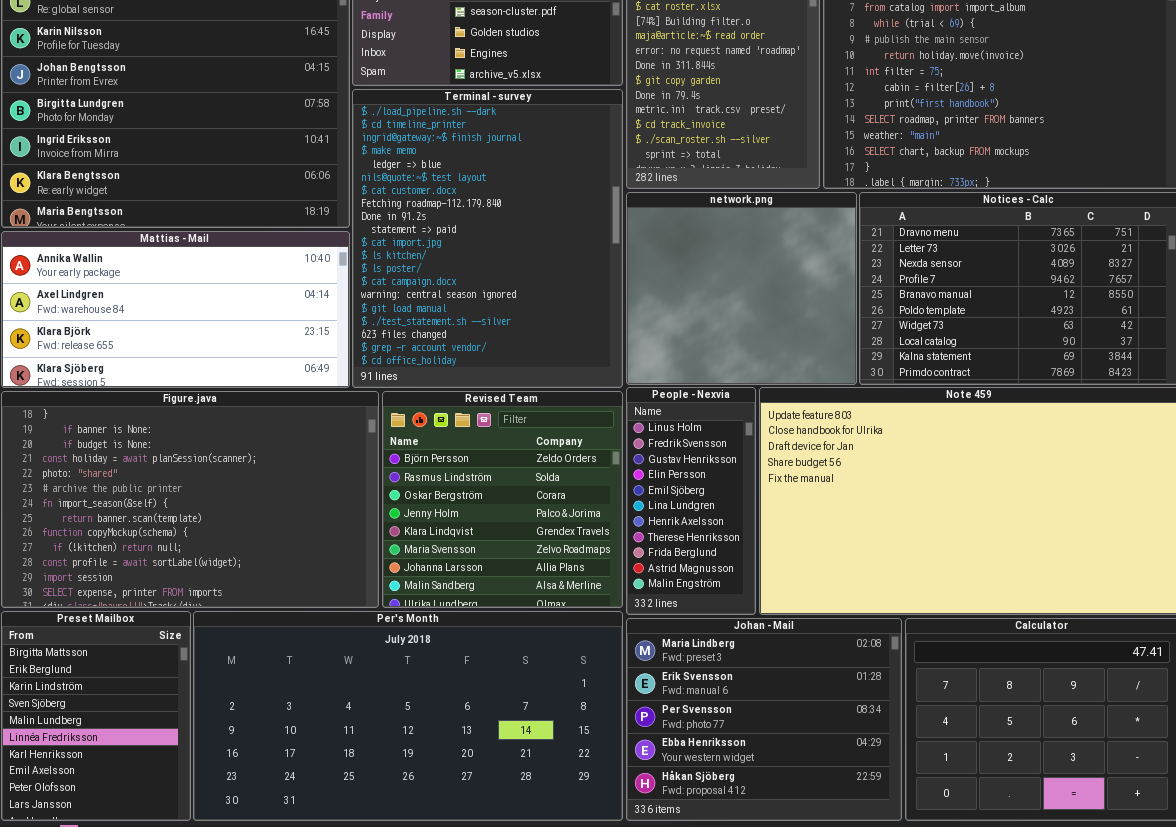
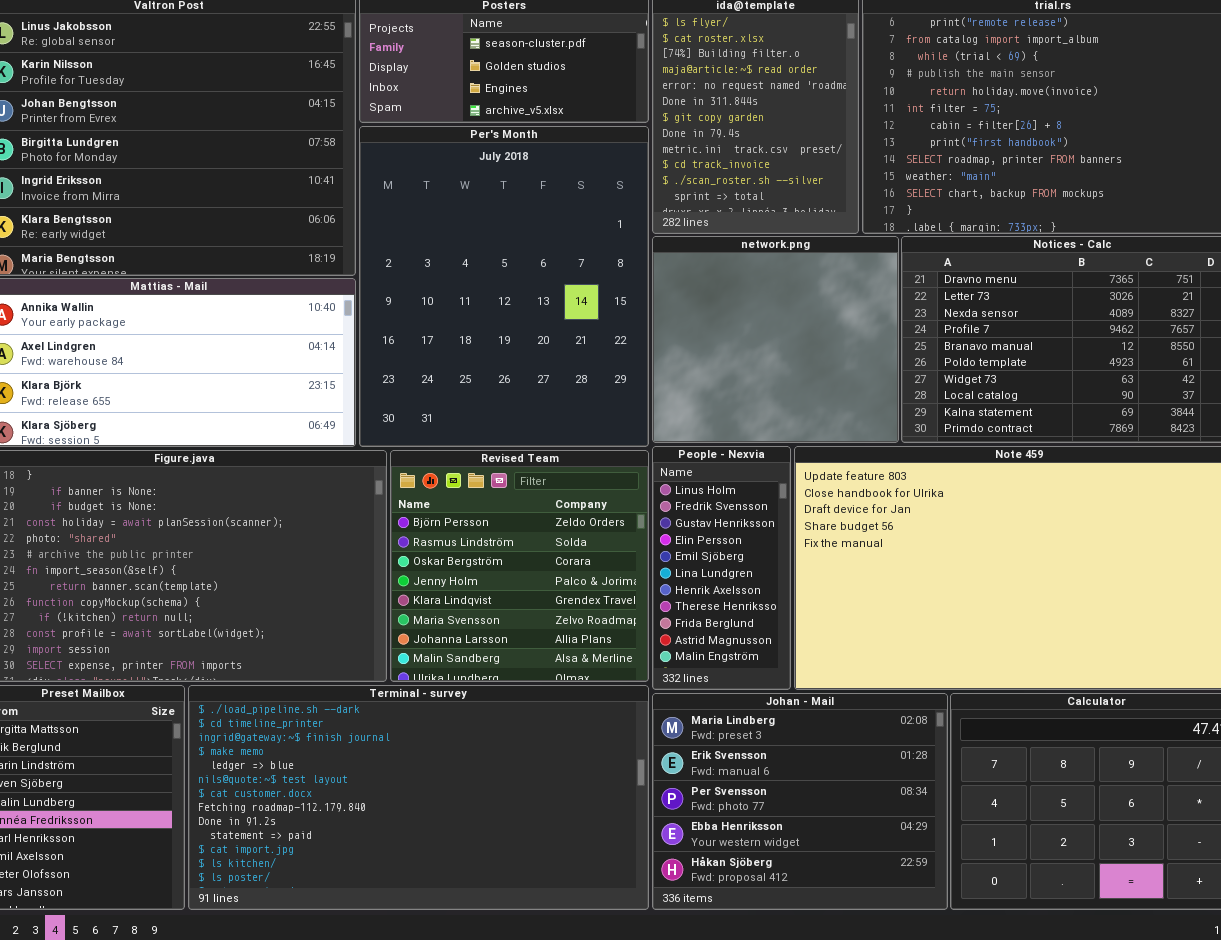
Terminal - survey: [352,89,623,388] -> [188,685,649,910], moved, resized
Per's Month: [193,611,623,821] -> [359,126,649,447], moved, resized

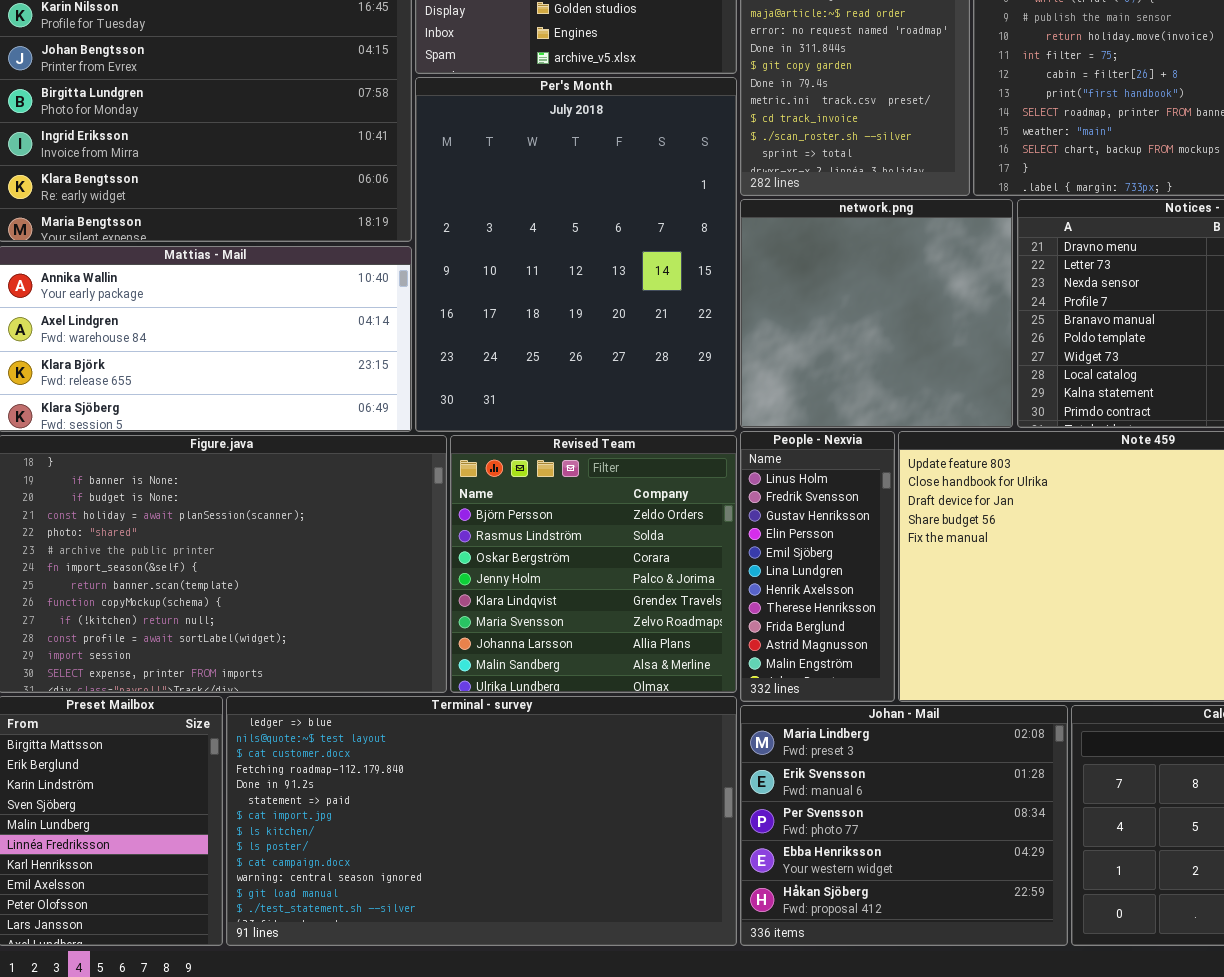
Terminal - survey: [188,685,649,910] -> [226,696,737,946], scrolled down 4 rows

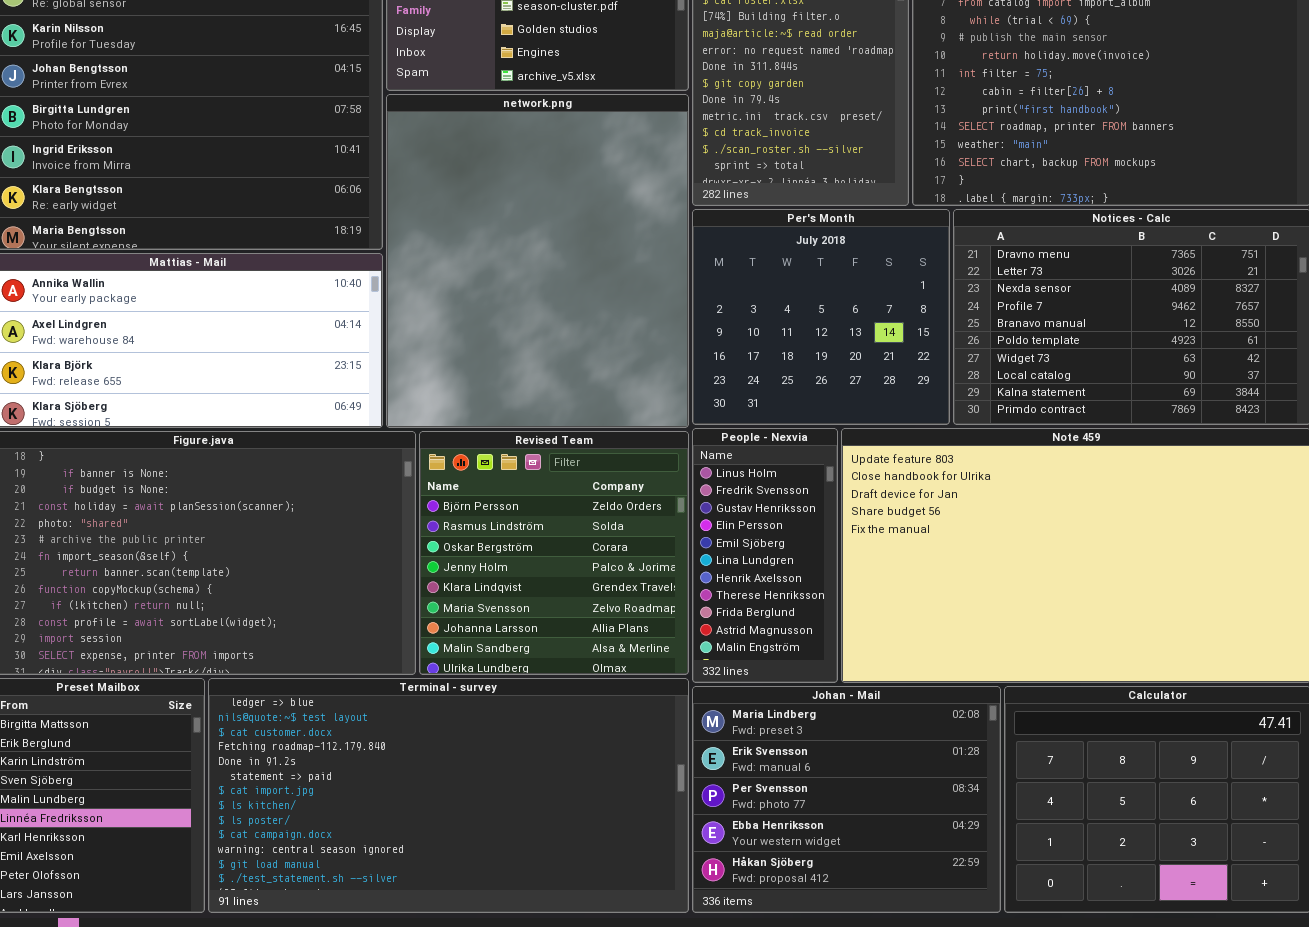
Per's Month: [415,77,737,432] -> [692,209,950,425], moved, resized
network.png: [740,199,1013,428] -> [386,94,689,428], moved, resized

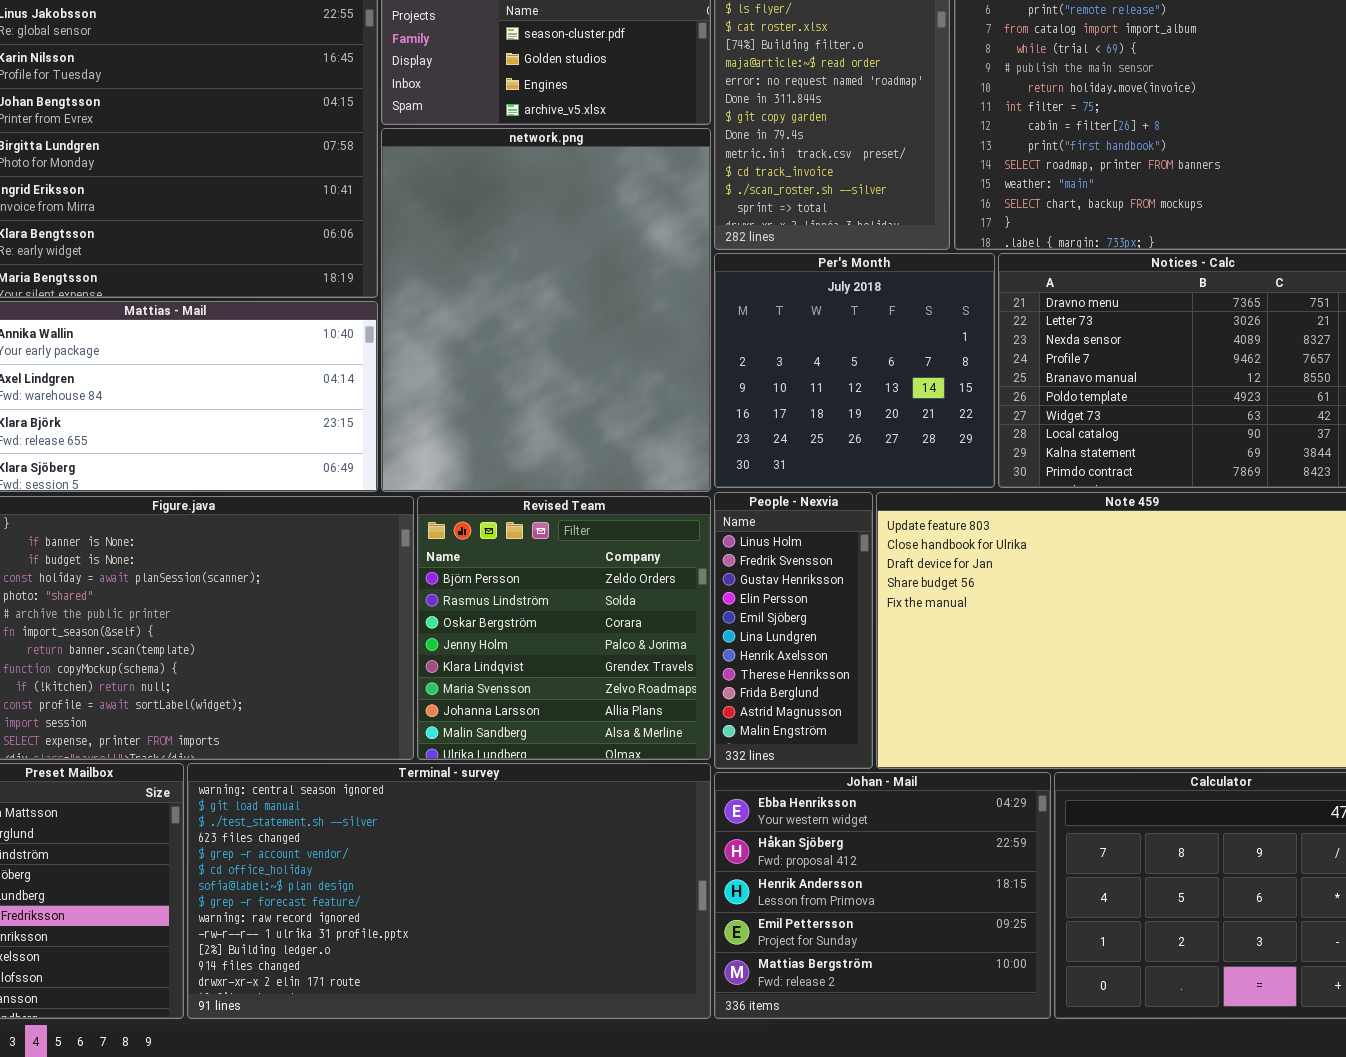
Terminal - survey: [208,678,689,913] -> [187,763,711,1019], scrolled down 10 rows
Johan - Mail: [692,686,1001,913] -> [714,772,1051,1019], scrolled down 3 rows

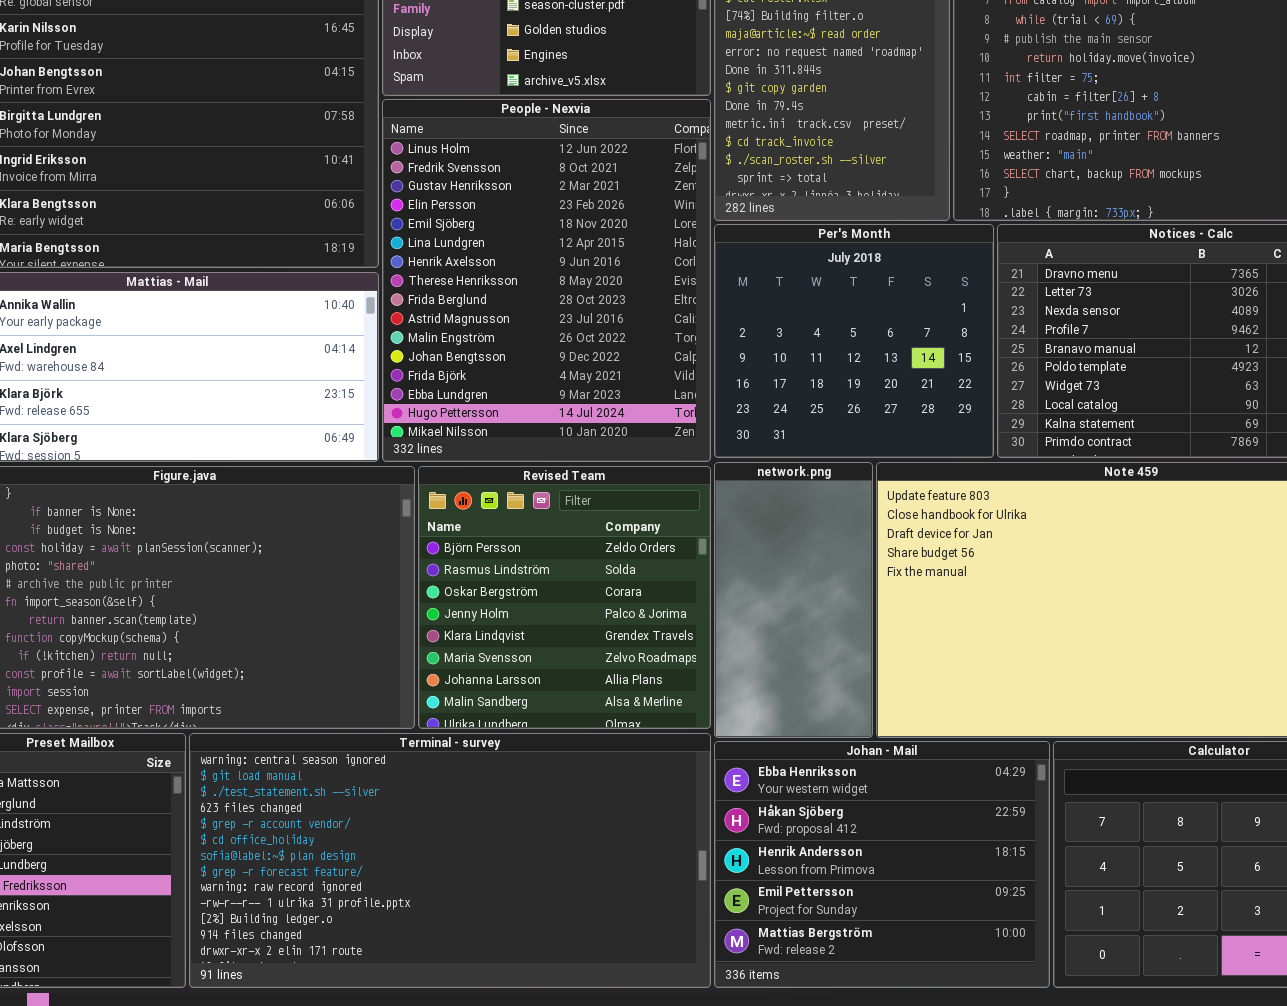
network.png: [381,128,711,492] -> [714,462,873,738], moved, resized
People - Nexvia: [714,492,873,769] -> [382,99,711,462], moved, resized

